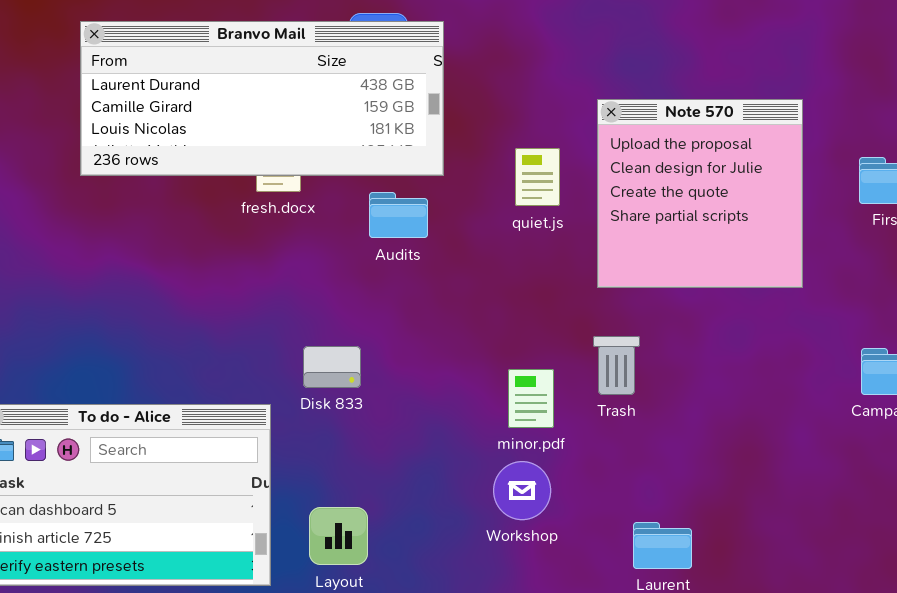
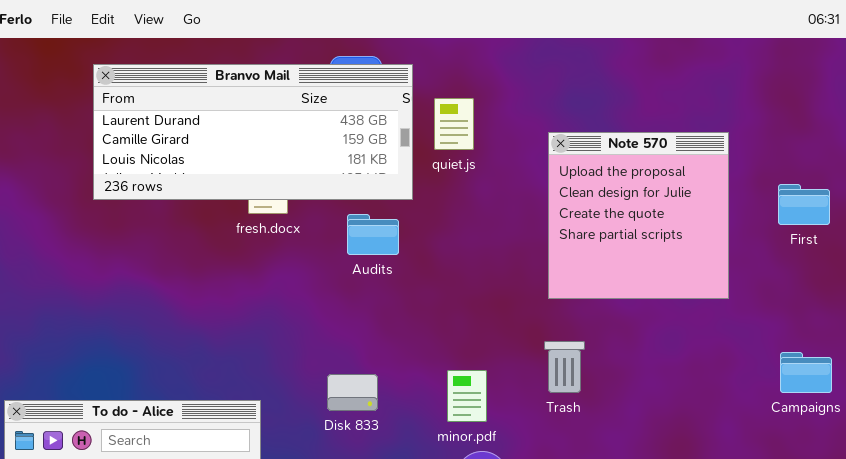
quiet.js: [515,148,560,206] -> [434,98,474,150], moved
Disk 833: [303,346,361,388] -> [327,374,378,411], moved
minor.pdf: [508,369,554,428] -> [447,370,487,422], moved

